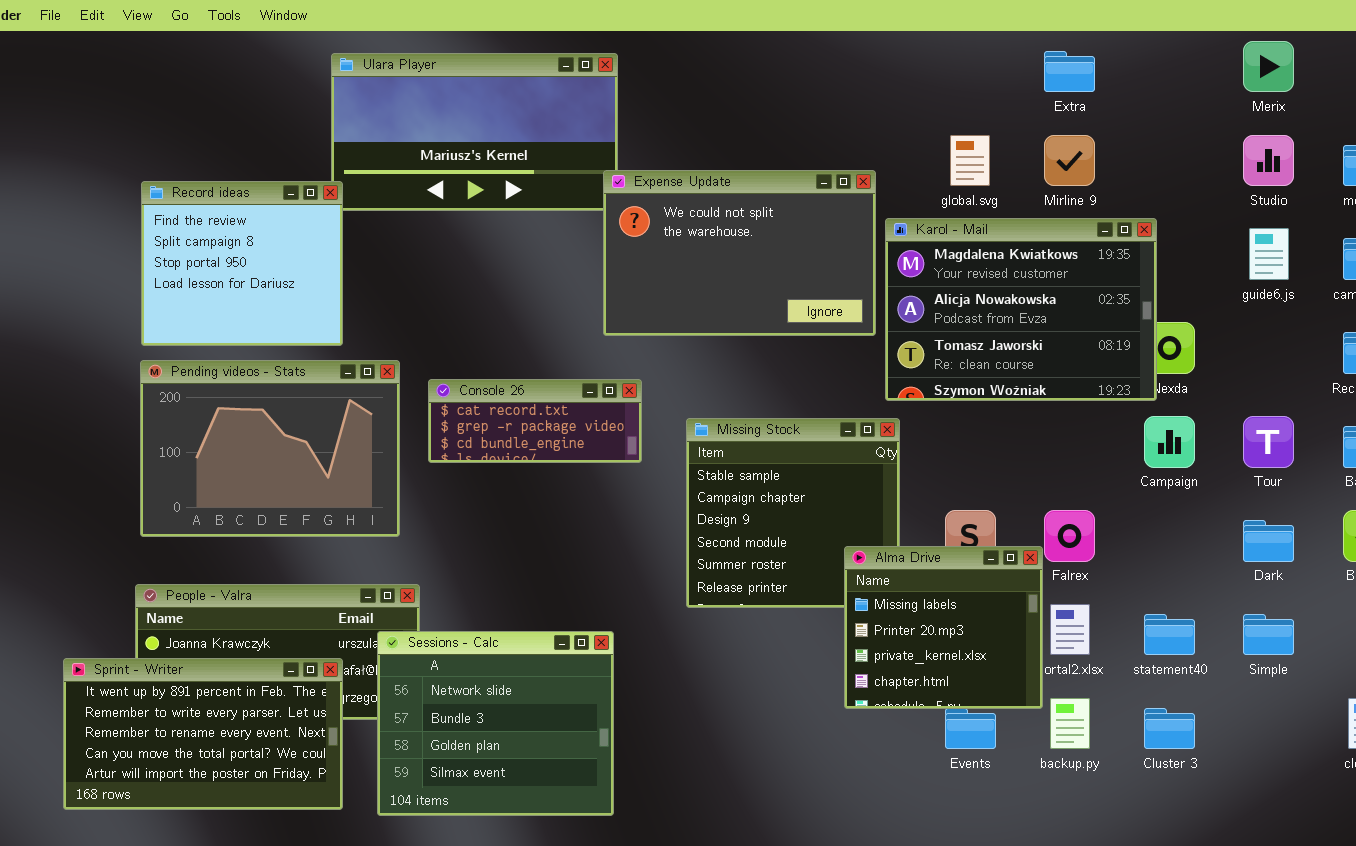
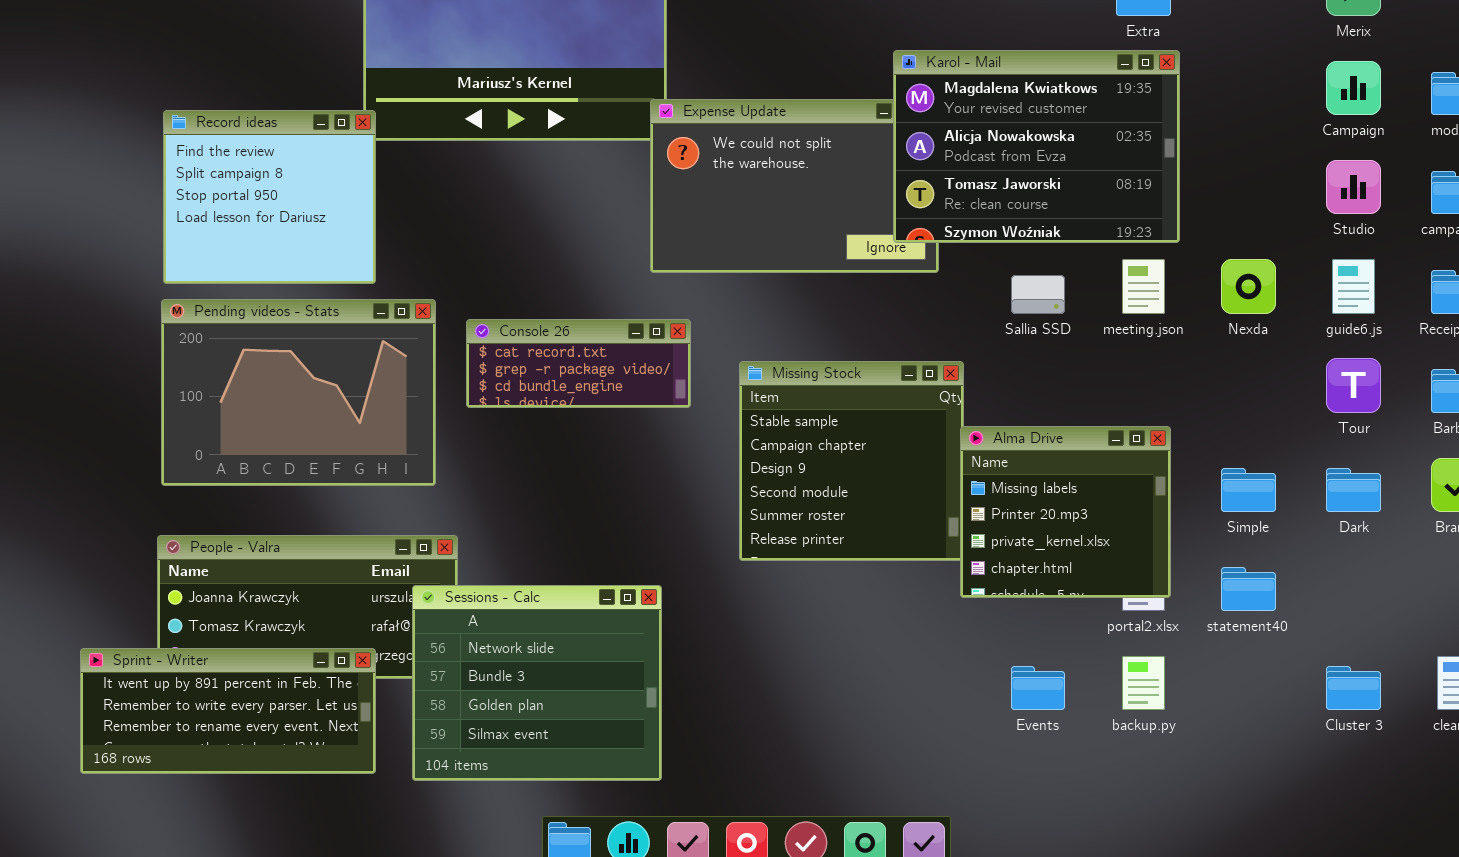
Studio: [1243,135,1294,186] -> [1326,160,1381,214], moved
Karol - Mail: [885,218,1157,401] -> [893,50,1180,243], moved
guide6.js: [1249,228,1289,280] -> [1332,259,1375,314], moved
Campaign: [1144,416,1195,468] -> [1326,61,1381,115], moved
Alma Drive: [844,546,1043,709] -> [960,426,1171,598], moved
Simple: [1243,614,1294,655] -> [1221,468,1276,512], moved
Sprint - Writer: [63,658,343,810] -> [80,648,376,774], resized
Cluster 3: [1144,708,1195,749] -> [1326,666,1381,710], moved

